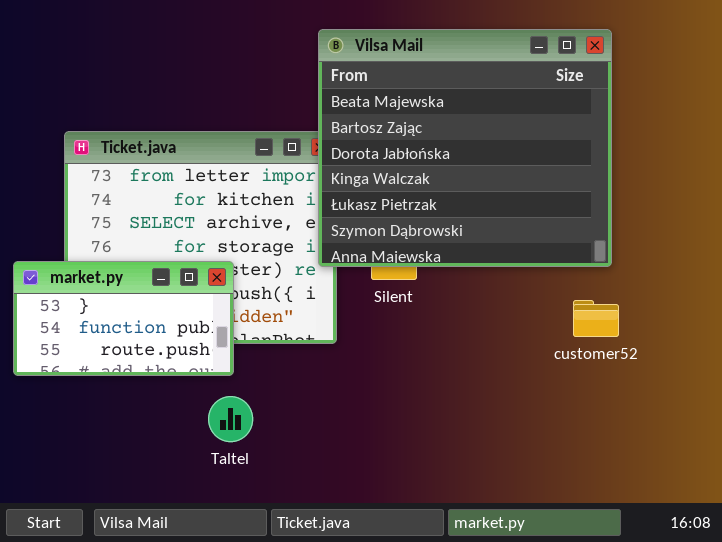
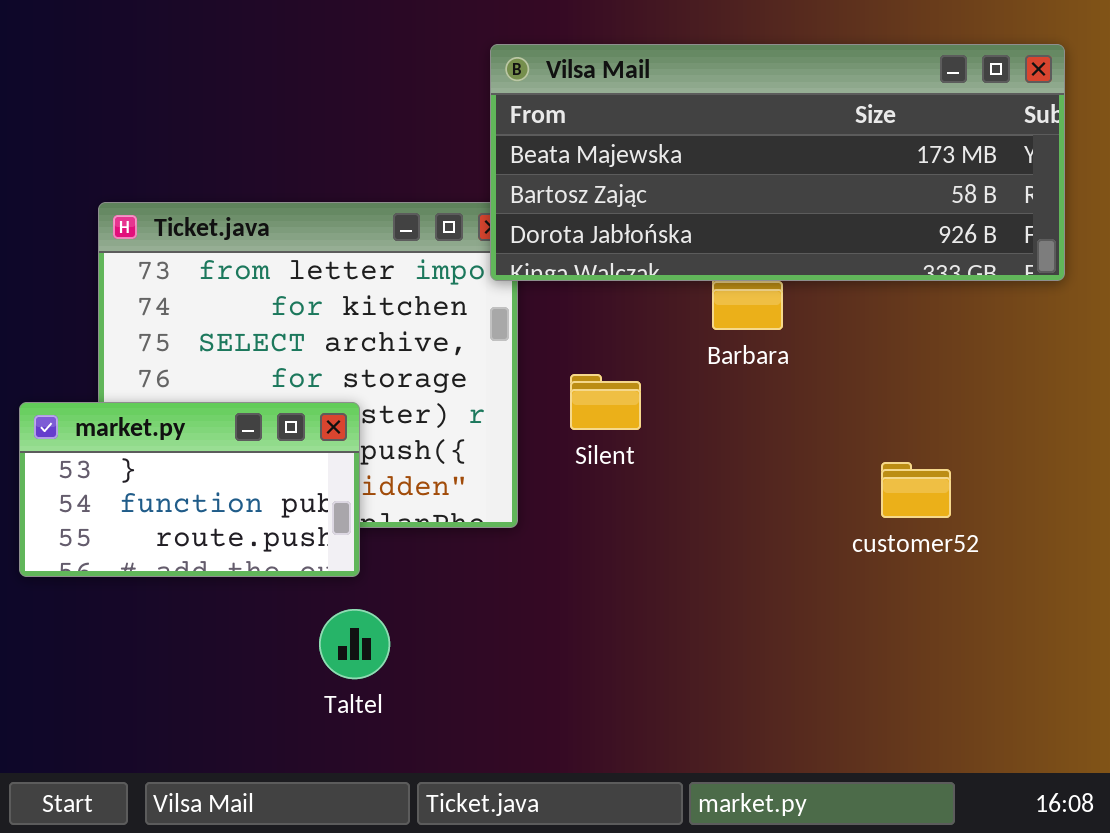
Vilsa Mail: [318,29,612,267] -> [490,44,1065,281], resized

